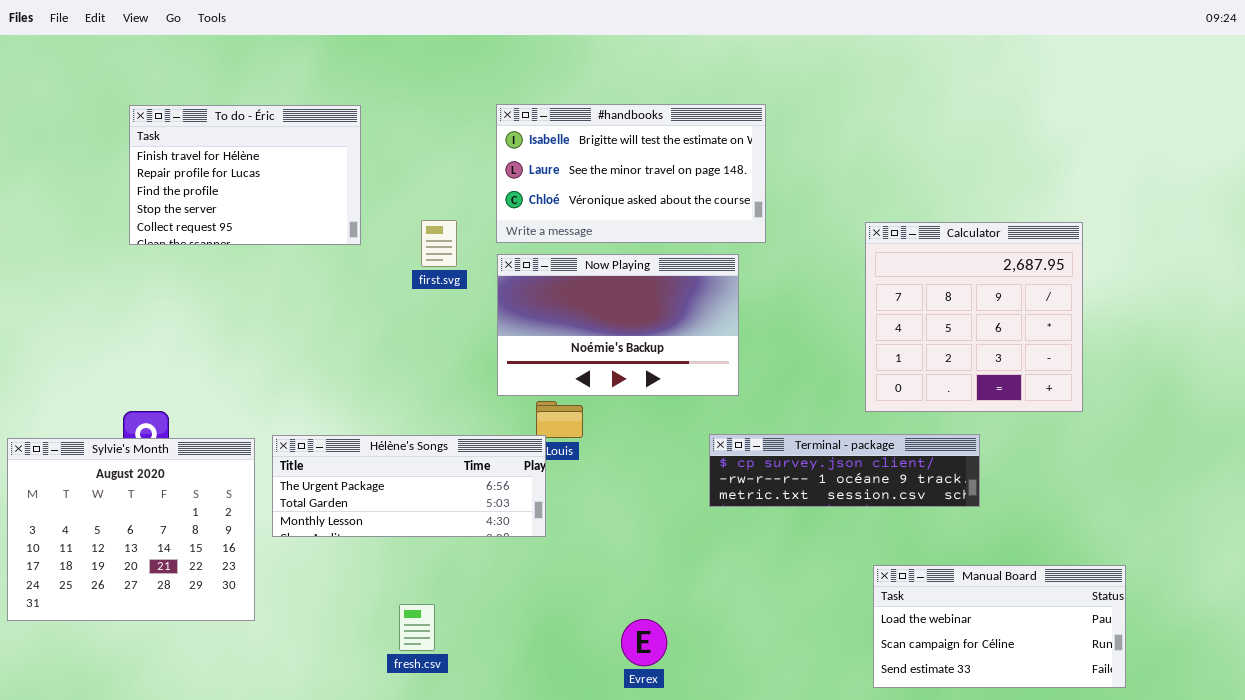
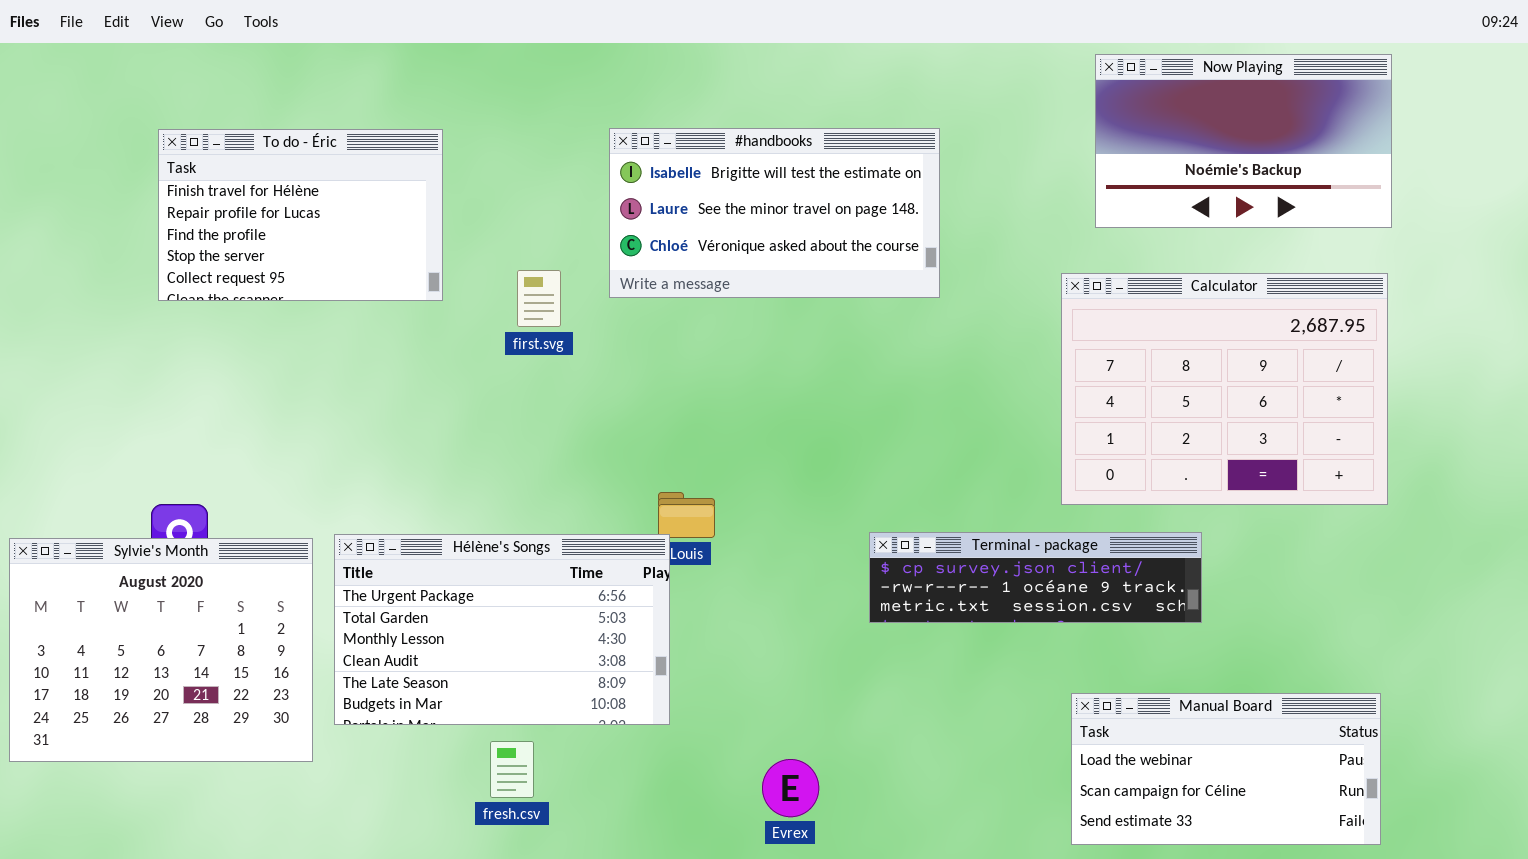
Calculator: [865,222,1083,412] -> [1061,273,1388,505], resized
Now Playing: [497,254,739,396] -> [1095,54,1392,228], moved
Hélène's Songs: [272,435,546,537] -> [334,534,670,725], resized

